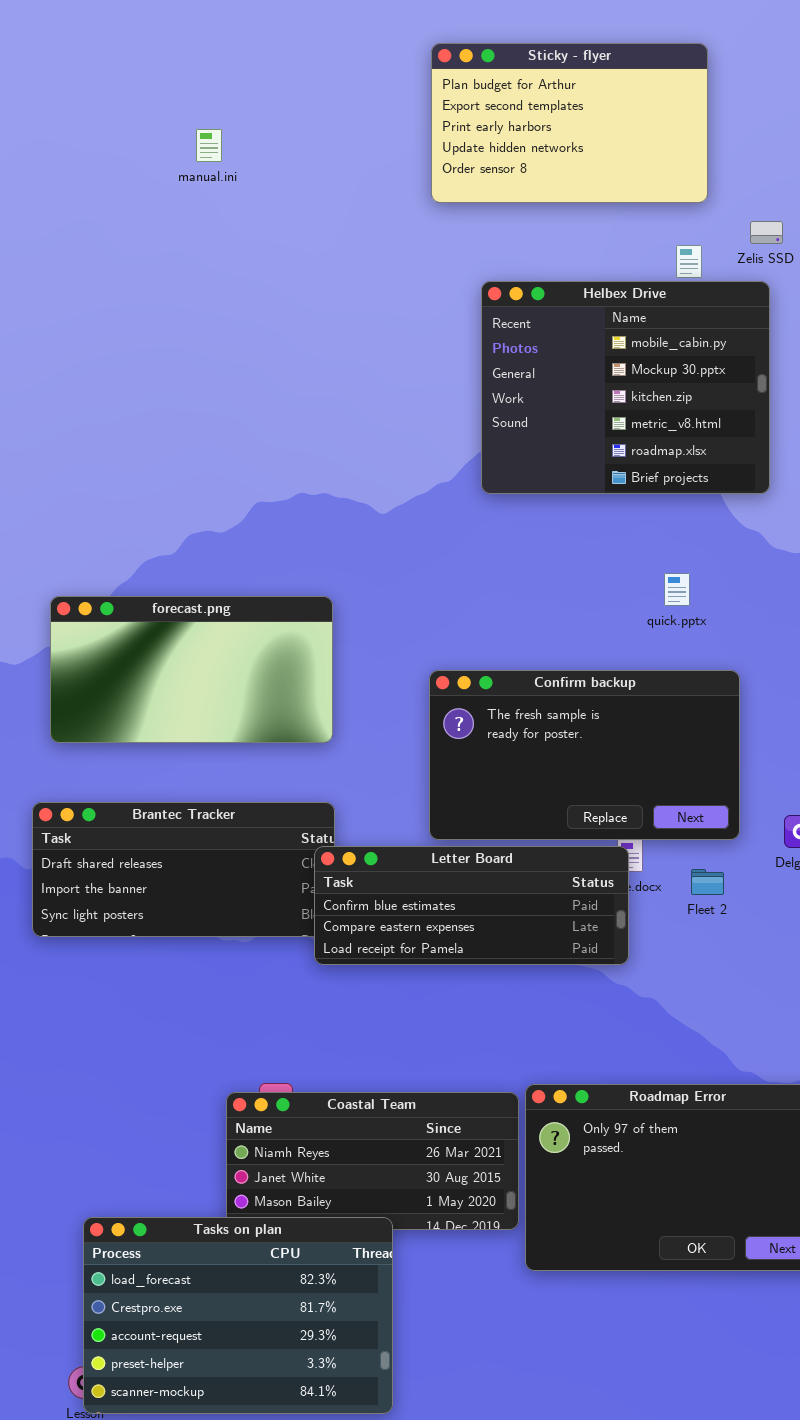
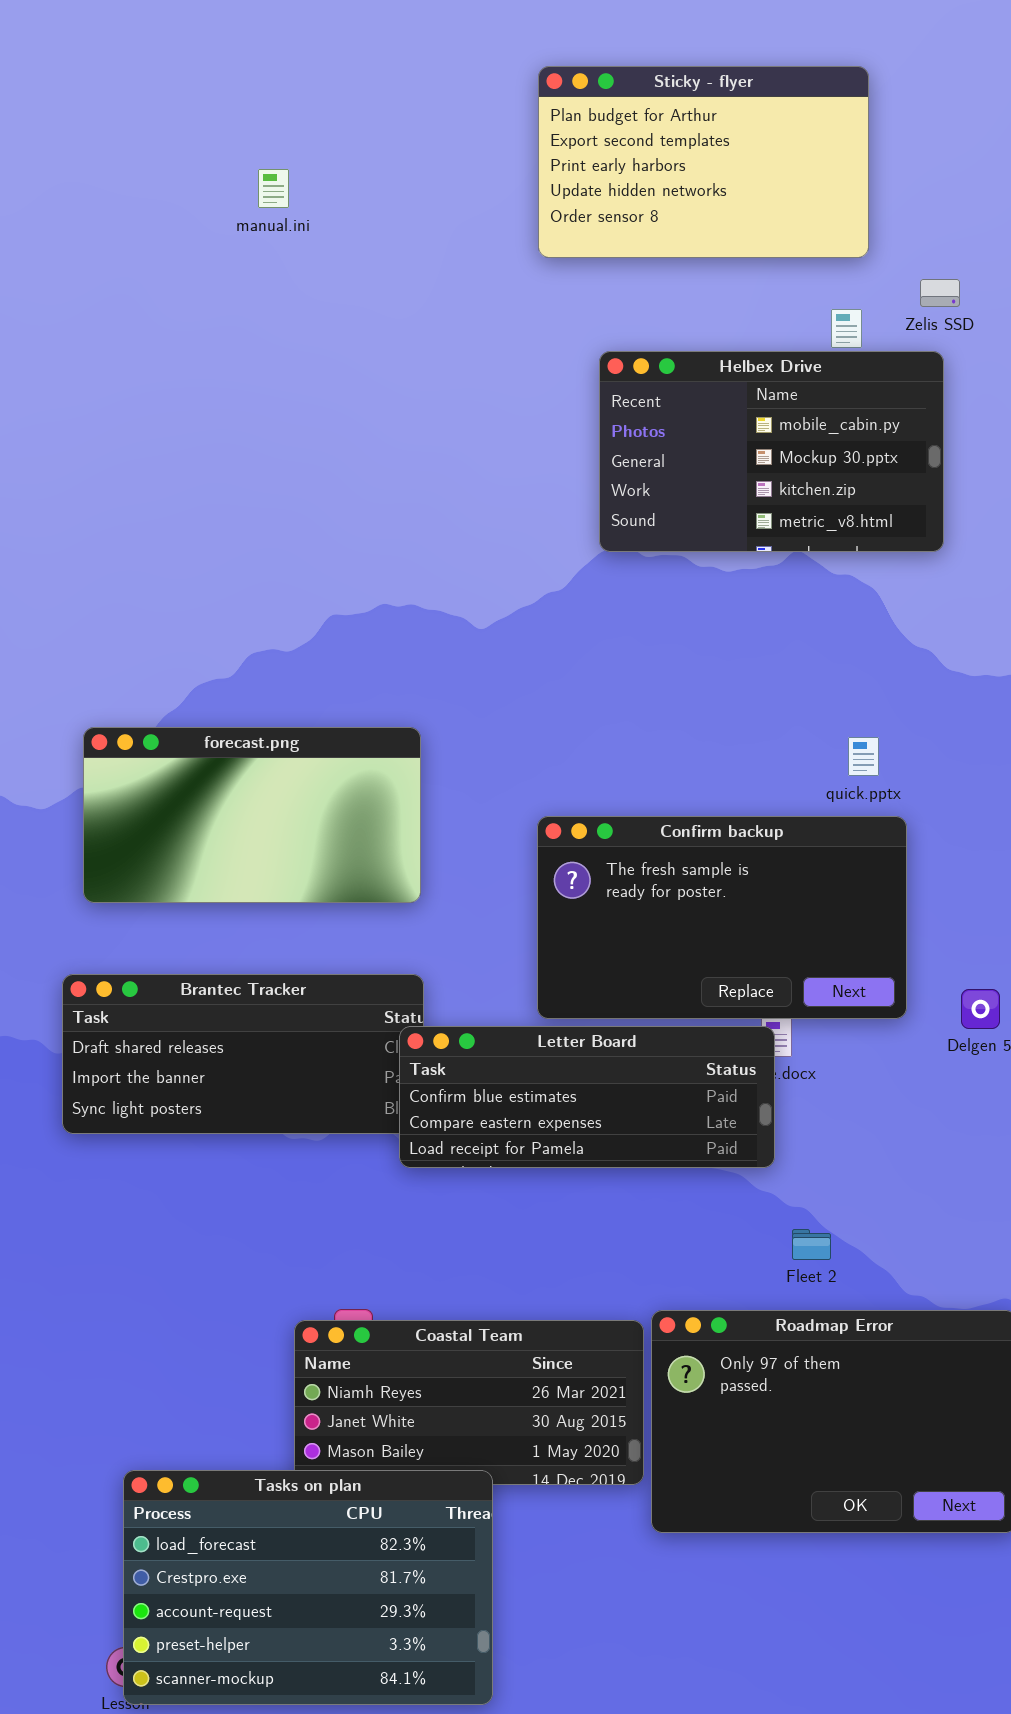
Helbex Drive: [481,281,770,494] -> [599,351,944,552], resized
quick.pptx: [664,573,690,606] -> [848,737,879,776], moved
Fleet 2: [691,869,724,895] -> [792,1229,831,1260], moved

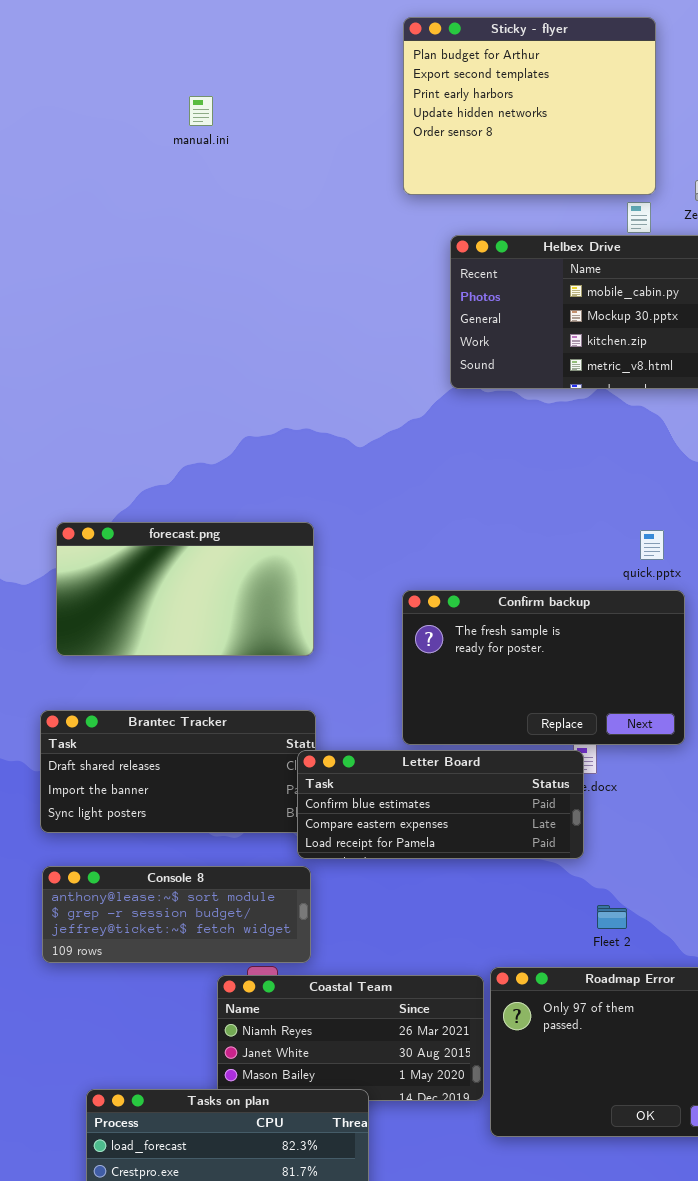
Sticky - flyer: [538,66,869,258] -> [403,17,656,195], resized
Console 8: none -> [42,866,311,963], opened

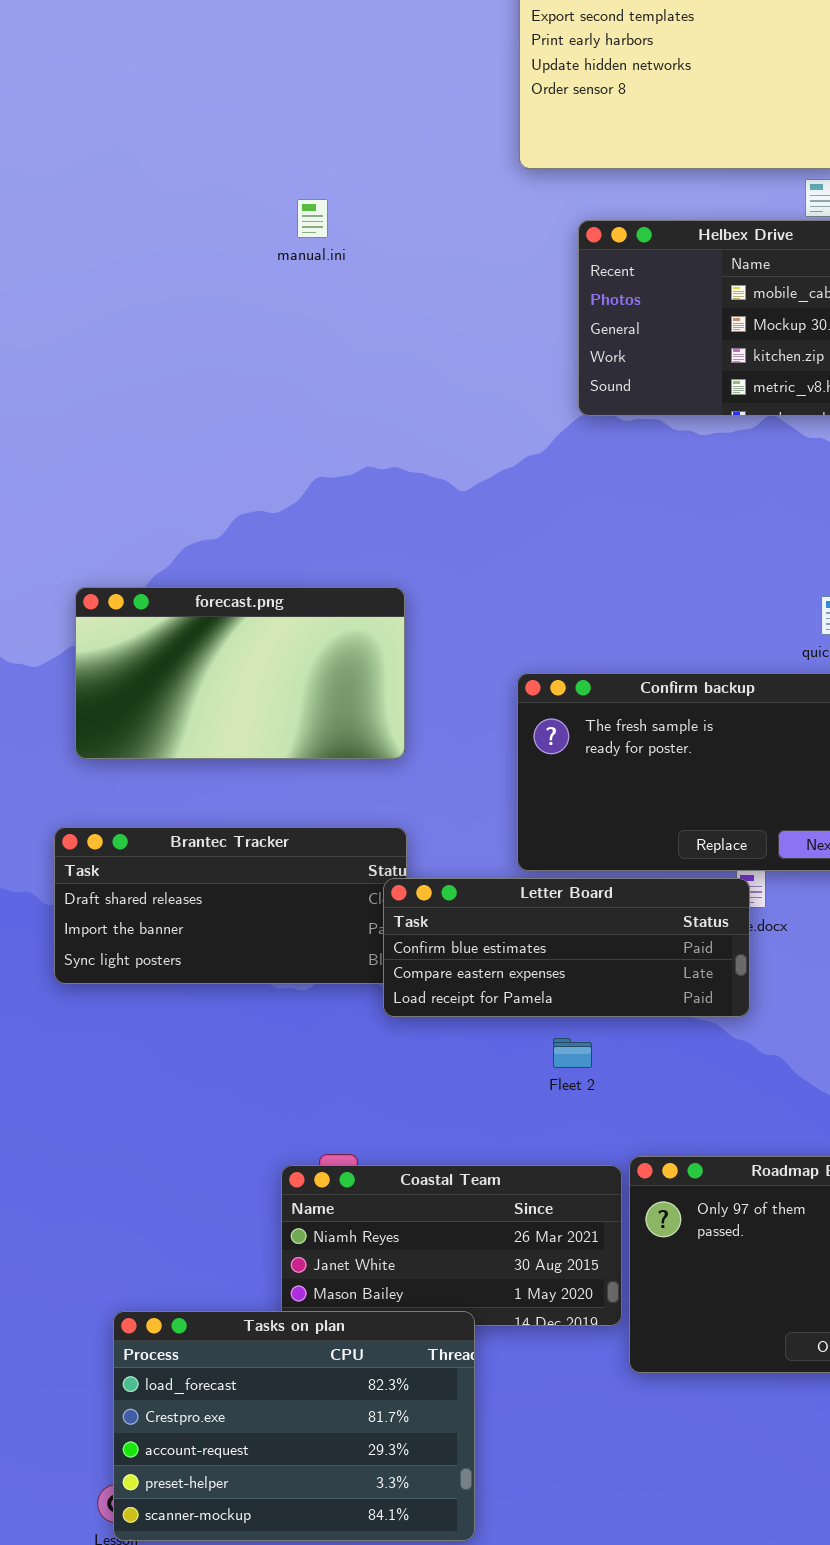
manual.ini: [189,96,213,126] -> [297,199,328,238], moved
Console 8: [42,866,311,963] -> none, closed
Fleet 2: [597,905,627,929] -> [553,1038,592,1068], moved

